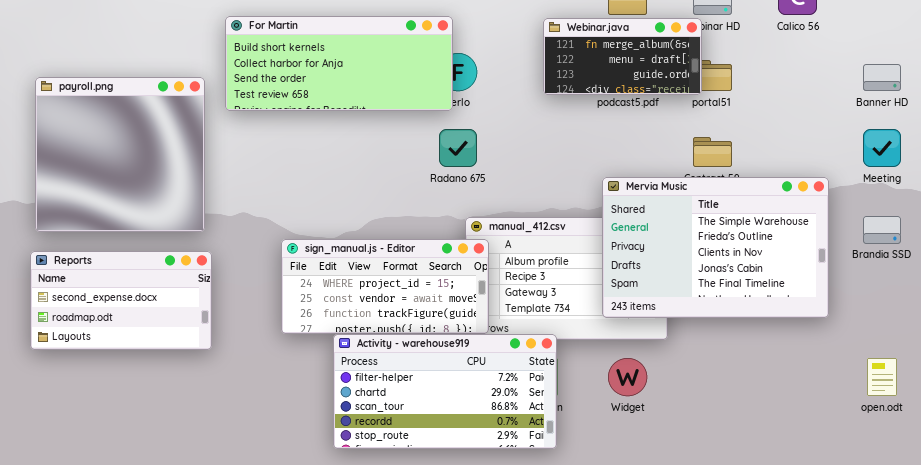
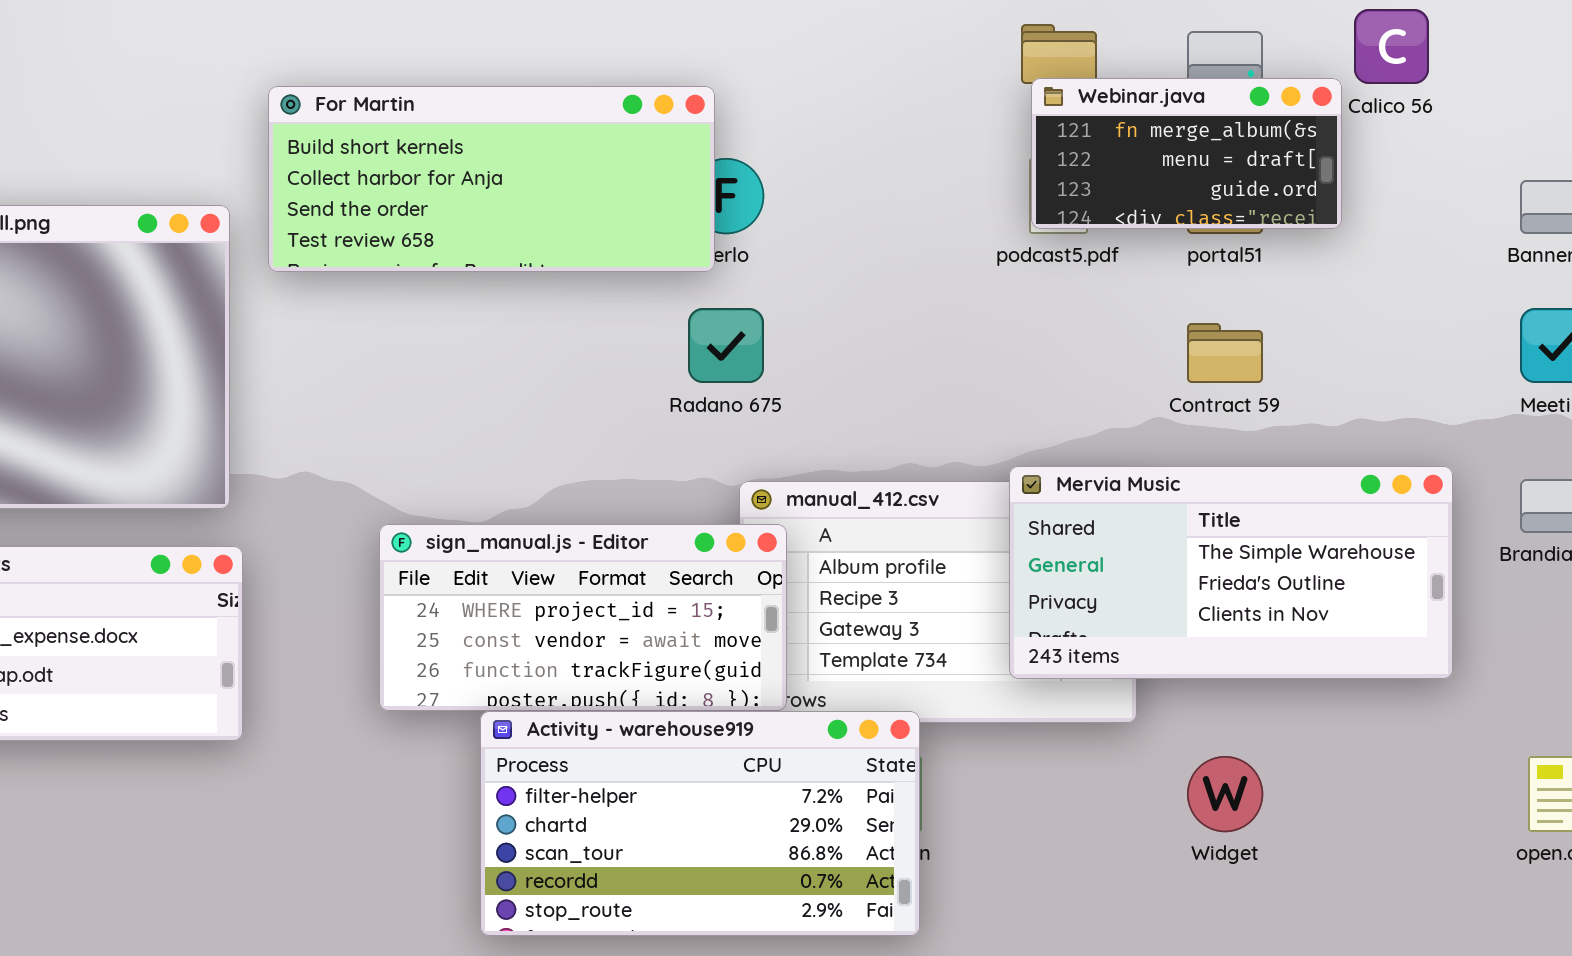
Webinar.java: [543,18,702,95] -> [1031,78,1342,229], moved
Mervia Music: [602,177,829,318] -> [1009,466,1453,679], resized
Widget: [608,358,647,396] -> [1187,756,1263,832], moved

